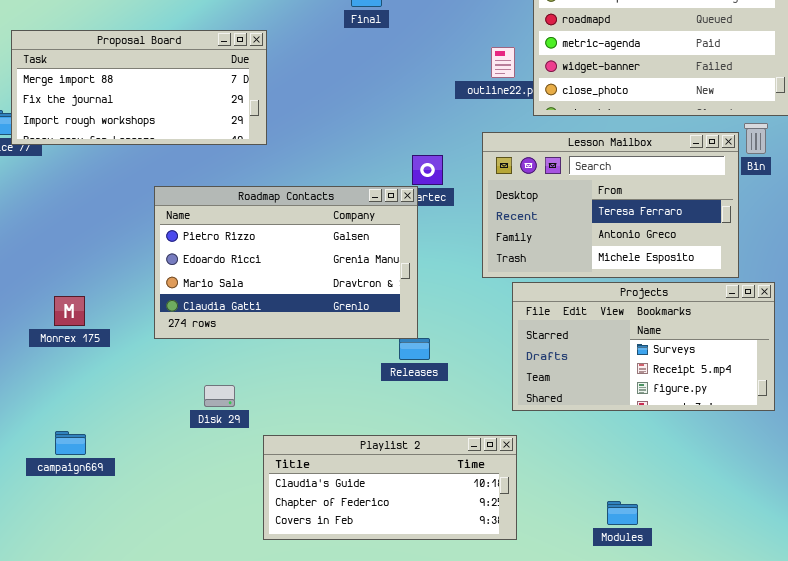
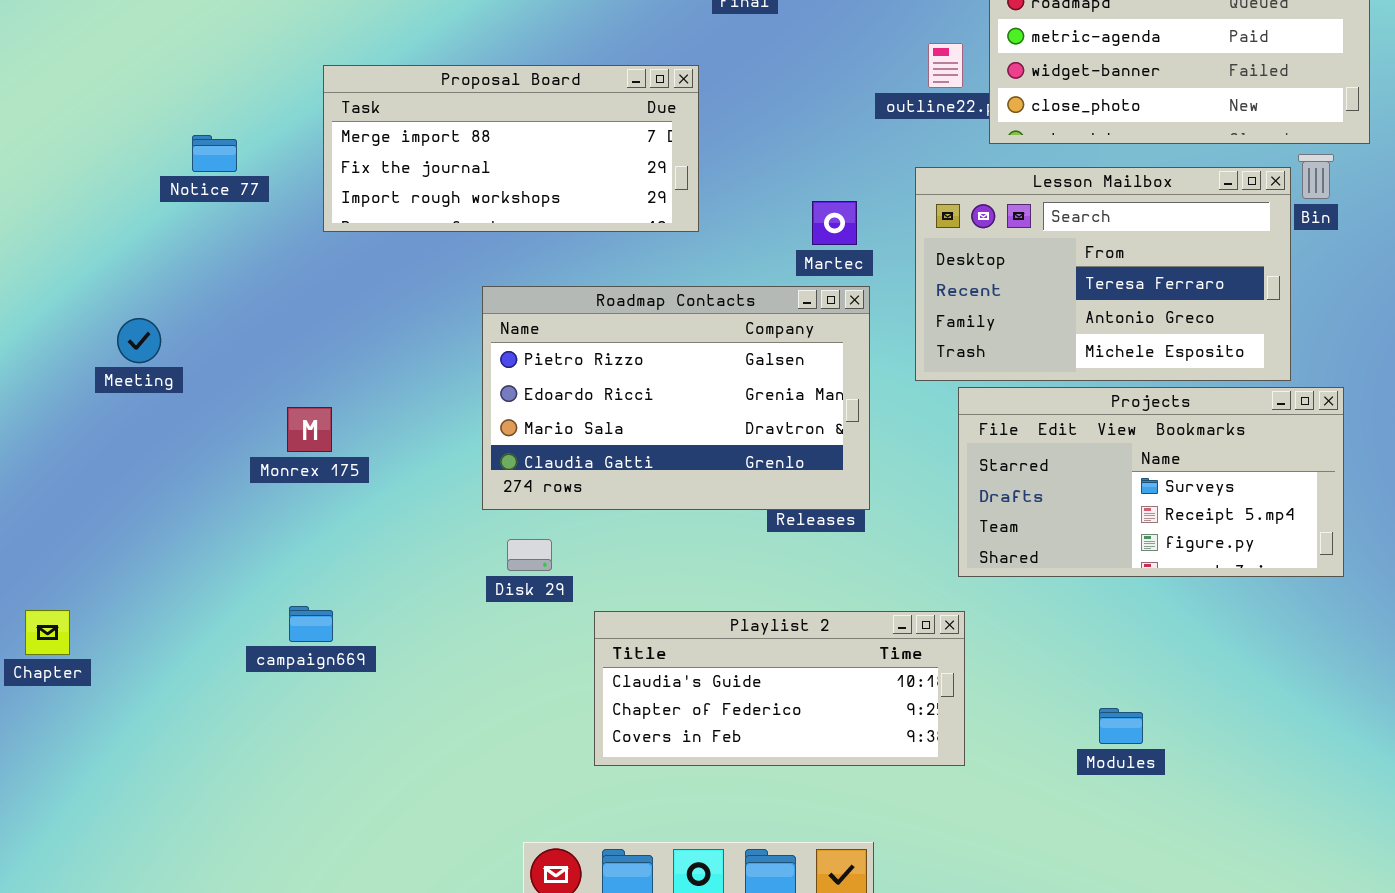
Proposal Board: [11,30,267,145] -> [323,65,699,232], moved
Roadmap Contacts: [154,186,418,339] -> [482,286,870,510], moved

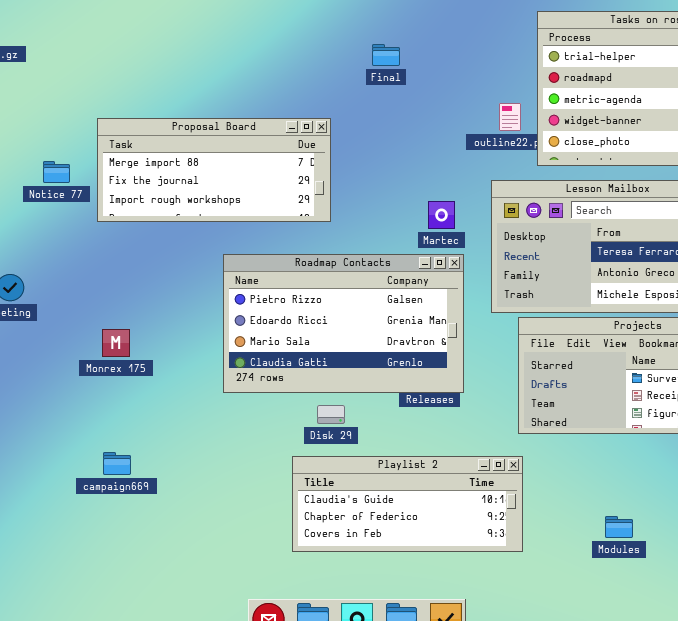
Proposal Board: [323,65,699,232] -> [97,118,331,222], moved
Disk 29: [507,539,552,571] -> [317,405,345,424], moved

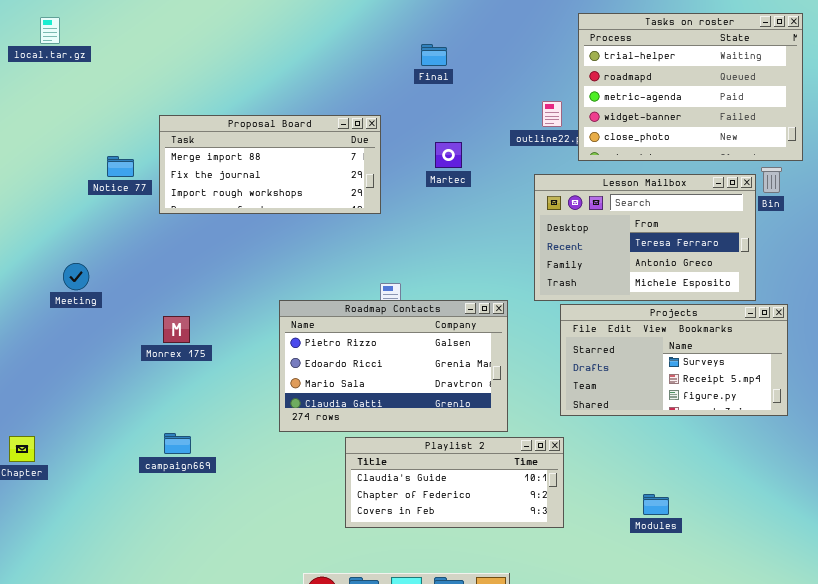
Martec: [428,201,455,229] -> [435,142,462,168], moved
Roadmap Contacts: [223,254,464,393] -> [279,300,508,432], moved

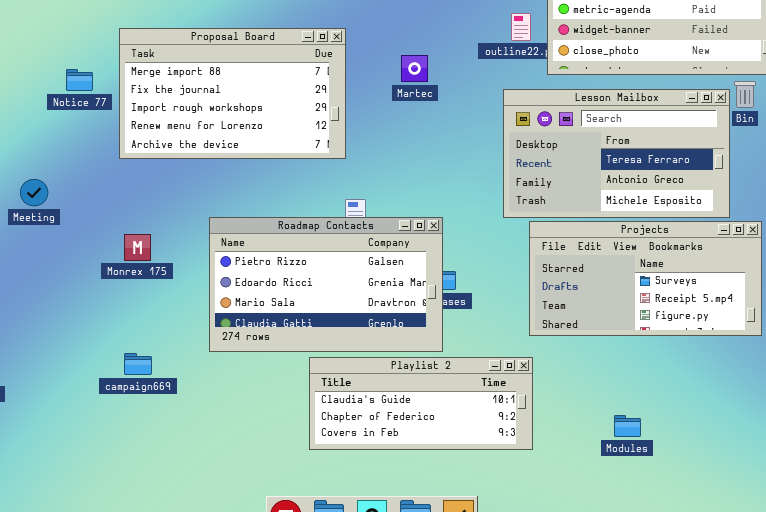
Proposal Board: [159,115,381,214] -> [119,28,346,159], resized
Roadmap Contacts: [279,300,508,432] -> [209,217,443,352], moved

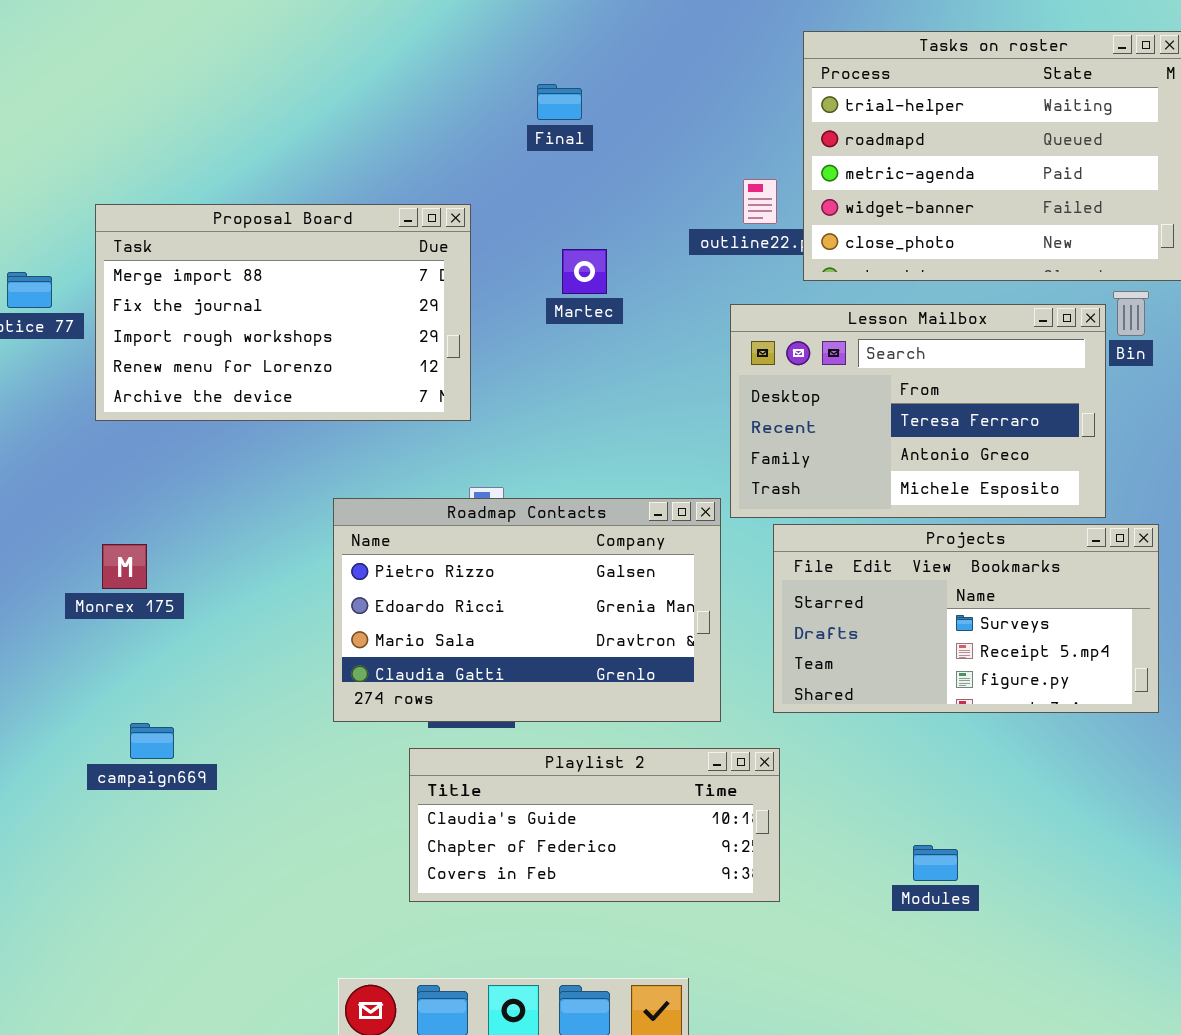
Roadmap Contacts: [209,217,443,352] -> [333,498,721,722], moved
campaign669: [124,353,152,375] -> [130,723,174,759], moved

